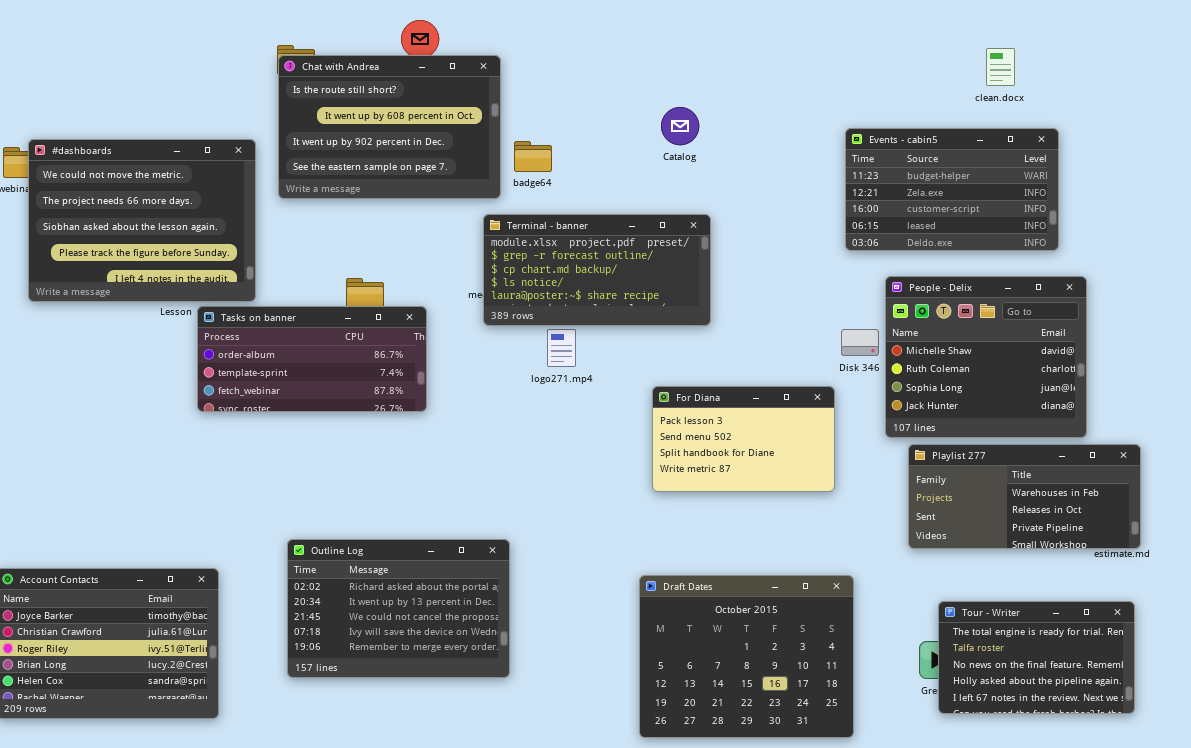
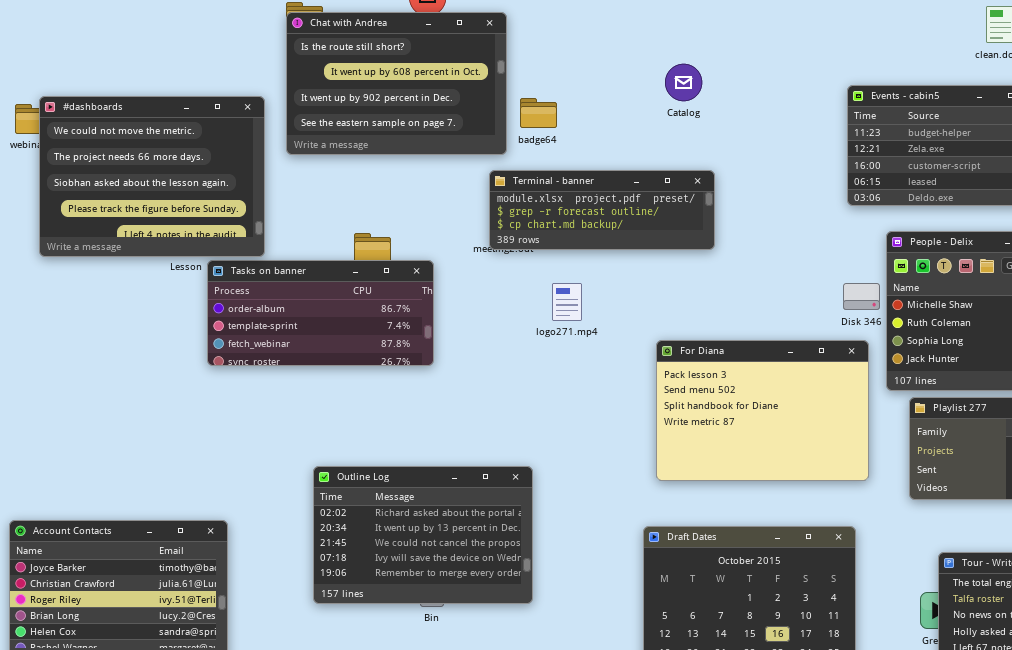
Terminal - banner: [483,214,711,326] -> [489,170,715,250], resized
For Diana: [652,386,835,492] -> [656,340,869,481], resized
Outline Log: [287,539,510,678] -> [313,466,533,604], moved

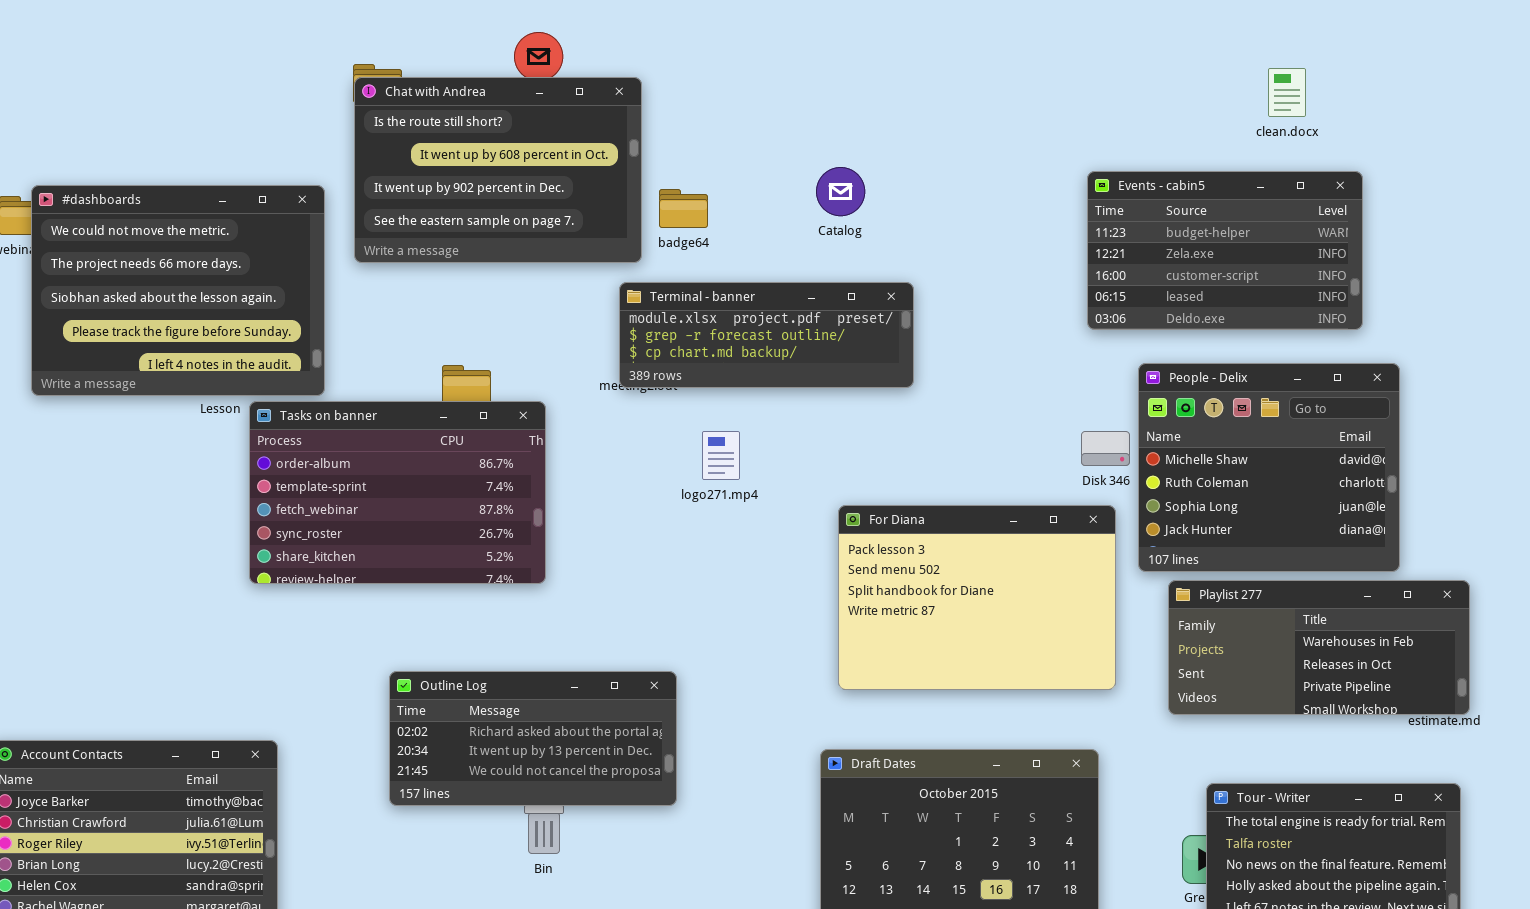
Catalog: [665,64,702,101] -> [816,167,865,216], moved
Tasks on banner: [207,260,434,366] -> [249,401,546,584], resized
Outline Log: [313,466,533,604] -> [389,671,677,806], resized

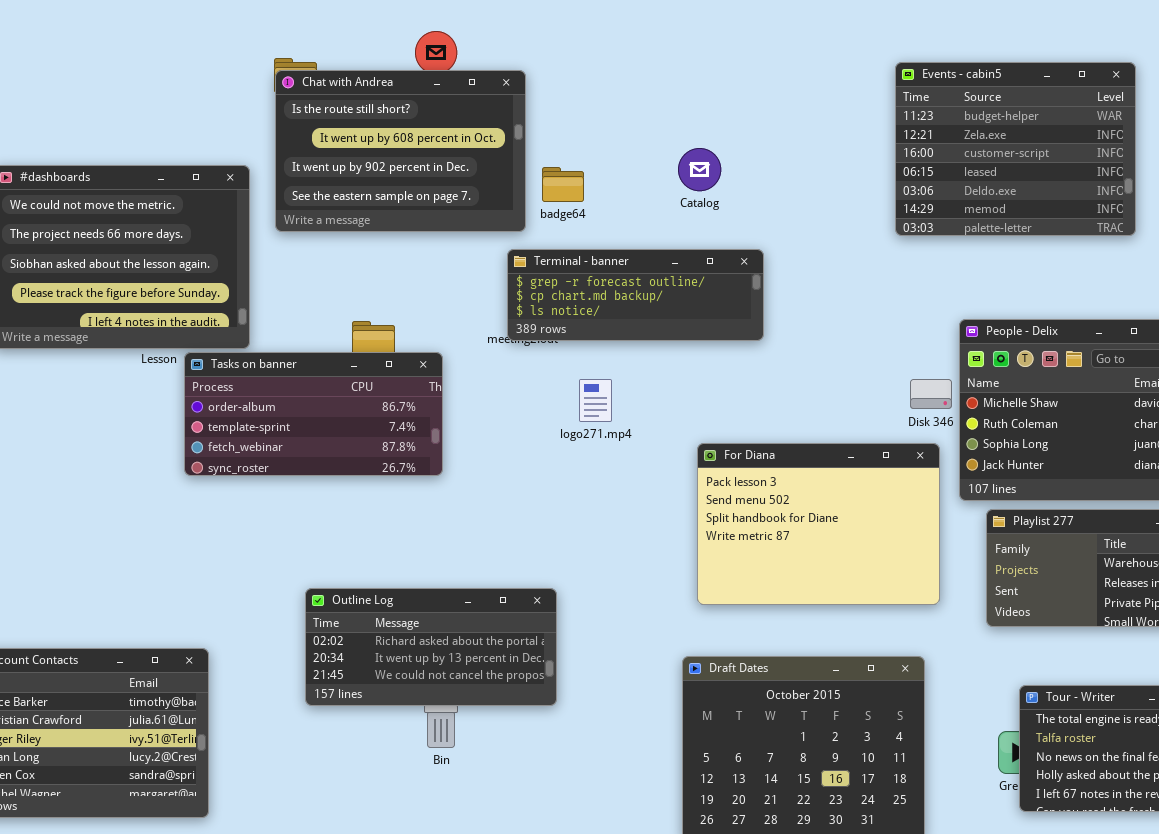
Events - cabin5: [1087,171,1363,330] -> [895,62,1136,236], moved, resized
Terminal - banner: [619,282,914,388] -> [507,249,764,341], scrolled down 1 row
Tasks on banner: [249,401,546,584] -> [184,352,443,476], resized

